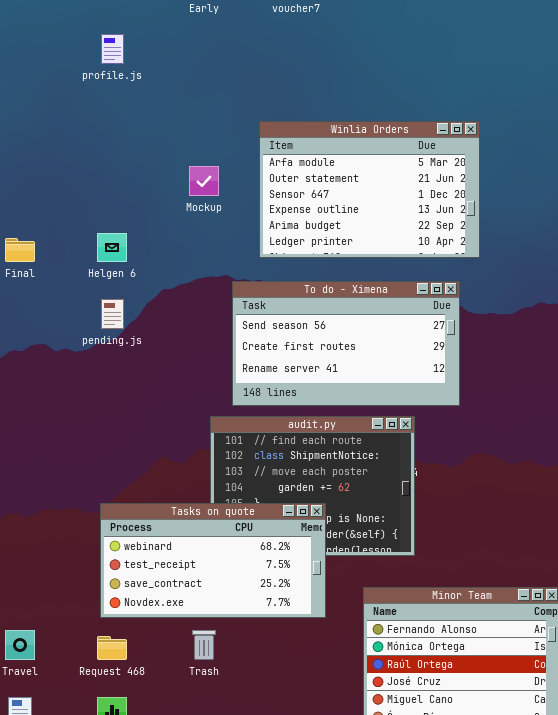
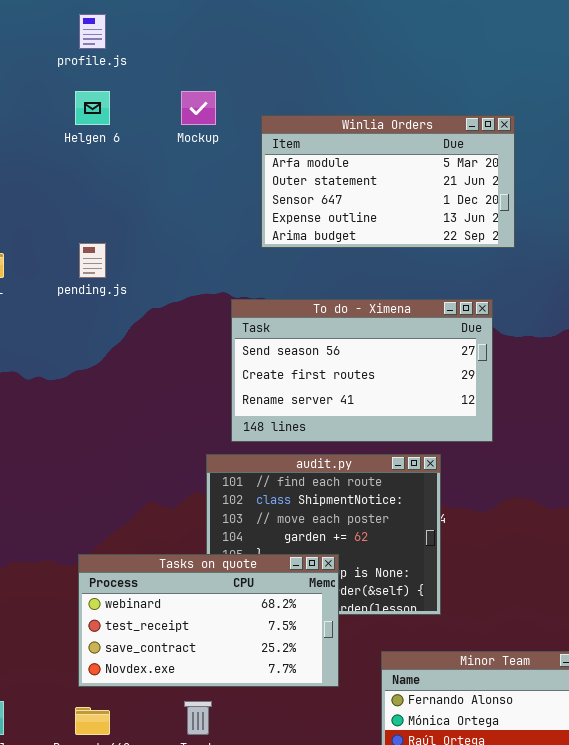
Winlia Orders: [259,121,480,258] -> [261,115,515,248], resized
Mockup: [189,166,219,196] -> [181,91,216,125], moved
Helgen 6: [97,233,127,262] -> [75,91,110,125], moved
pending.js: [101,299,124,329] -> [79,243,106,278], moved

